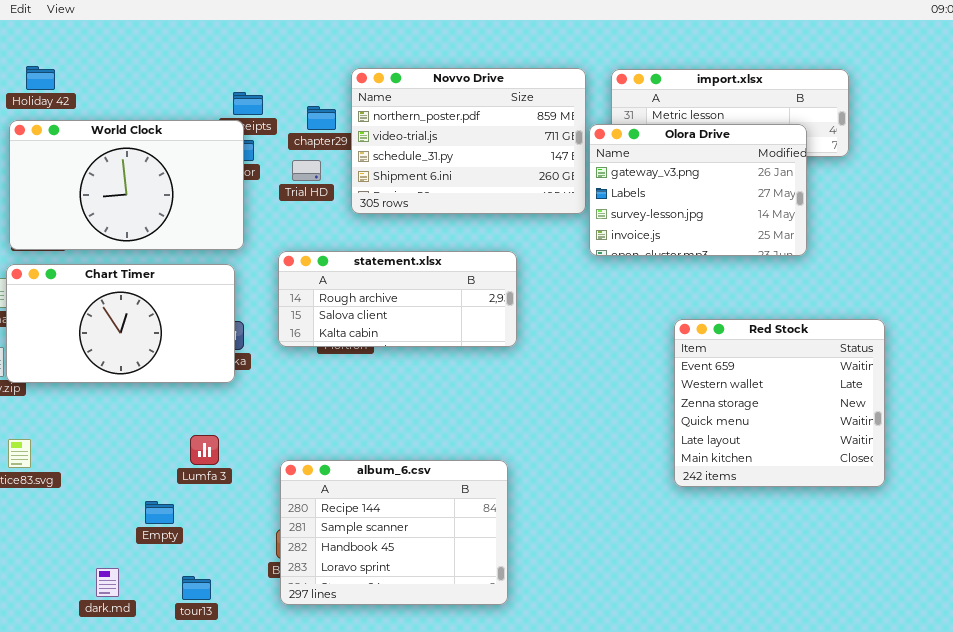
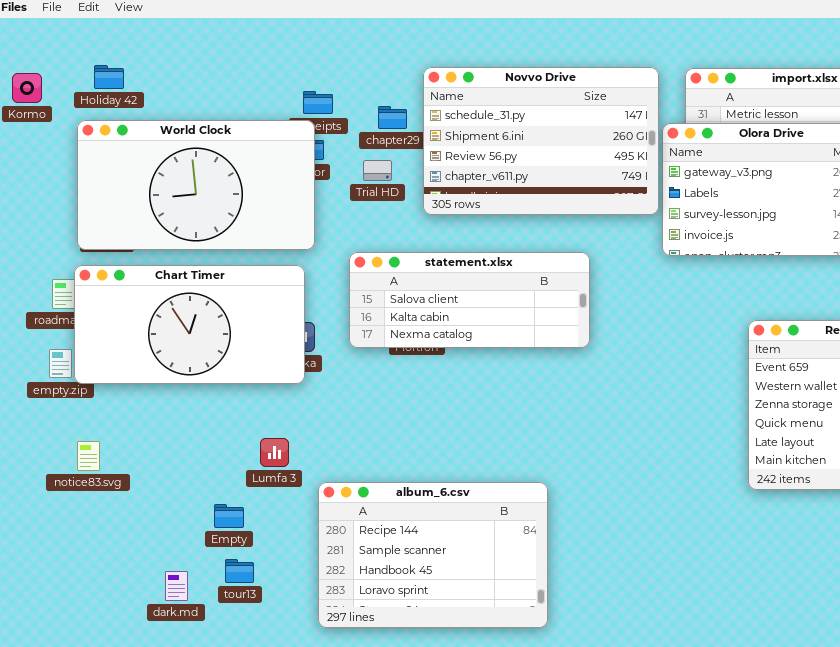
Novvo Drive: [351,68,586,214] -> [423,67,659,215], scrolled down 2 rows
statement.xlsx: [278,251,517,347] -> [349,252,590,348], scrolled down 1 row
album_6.csv: [280,460,508,605] -> [318,482,548,628], moved
tour13: [182,576,211,600] -> [225,559,254,583], moved

